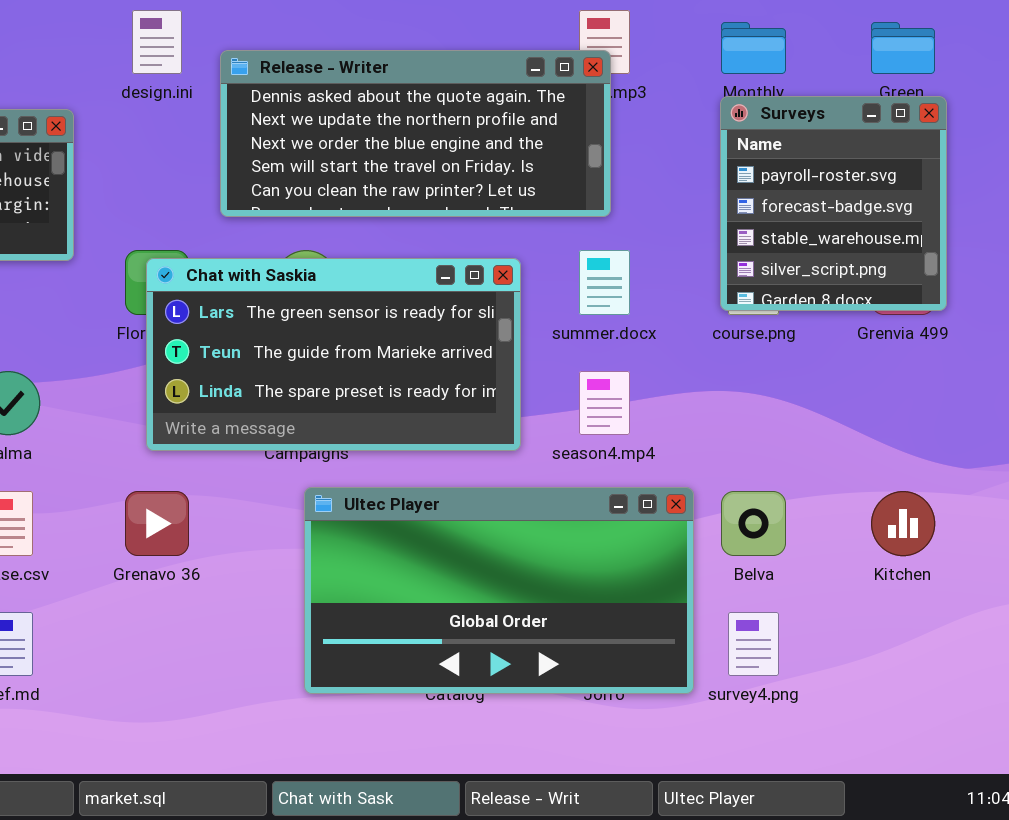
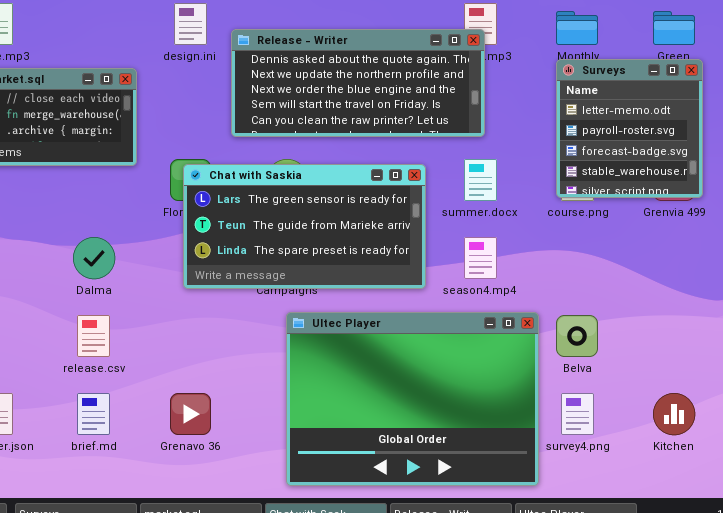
Surveys: [720,96,947,311] -> [556,59,703,198], scrolled up 1 row
Ultec Player: [304,487,694,694] -> [286,312,539,486], resized
Grenavo 36: [125,491,189,556] -> [170,393,211,435], moved
Kitchen: [871,491,935,556] -> [653,393,695,435], moved

